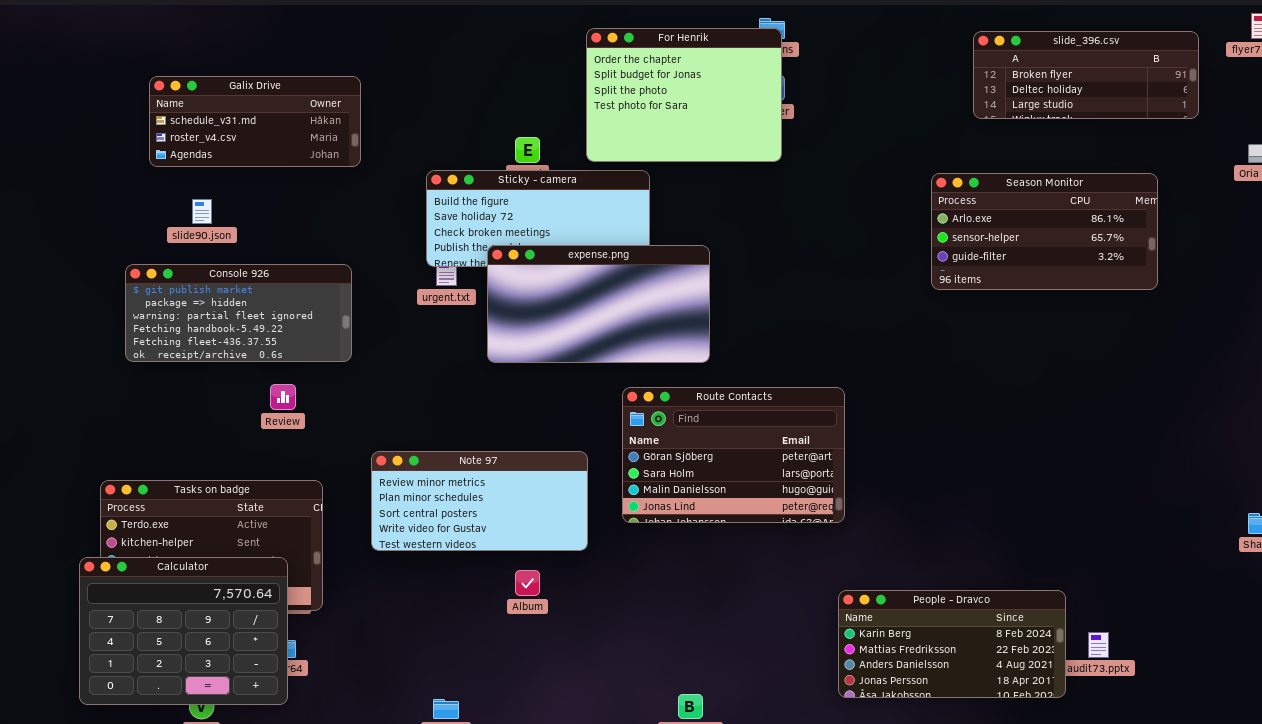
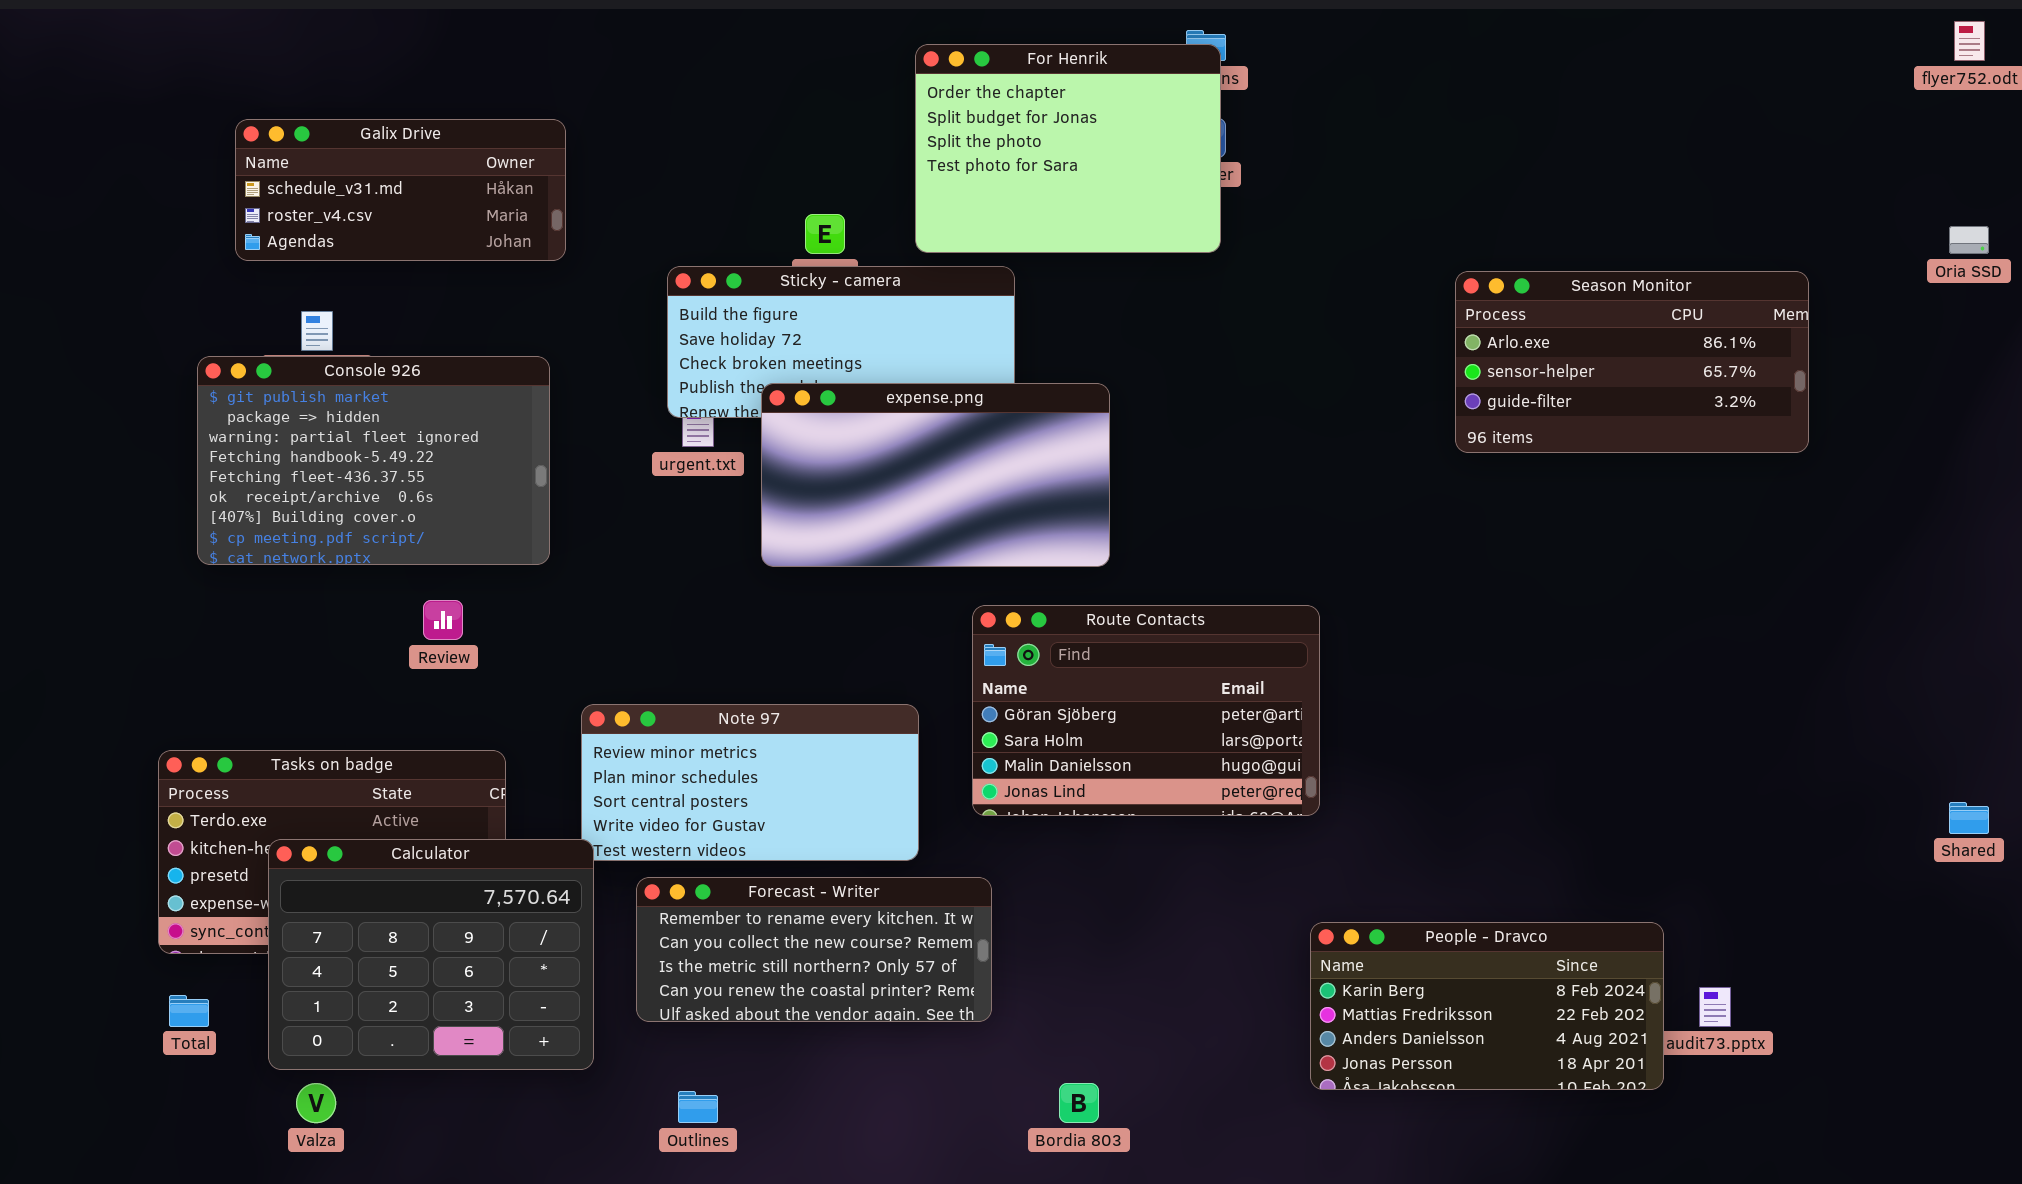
slide_396.csv: [973,31,1199,119] -> none, closed
Console 926: [125,264,352,362] -> [197,356,550,565], resized
Calculator: [79,557,288,705] -> [268,839,594,1070], moved
Forecast - Writer: none -> [636,877,992,1022], opened

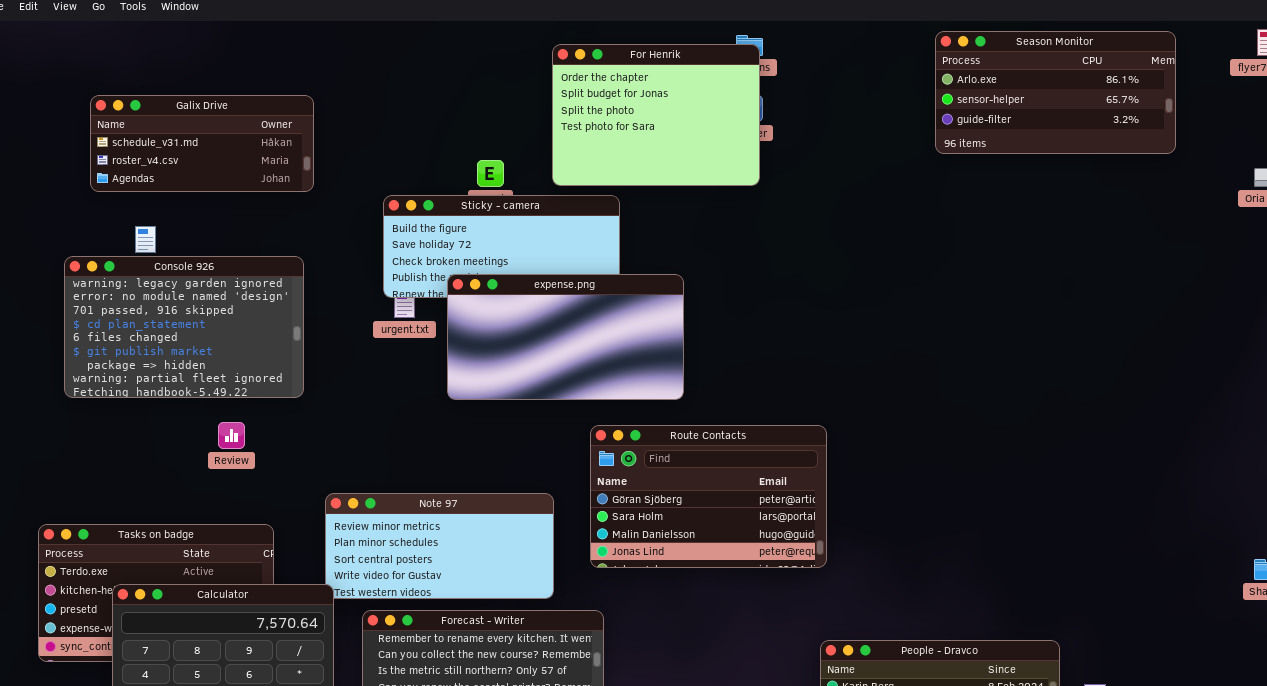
Season Monitor: [1455,271,1809,453] -> [935,31,1176,154], moved
Console 926: [197,356,550,565] -> [64,256,304,398], scrolled up 5 rows

